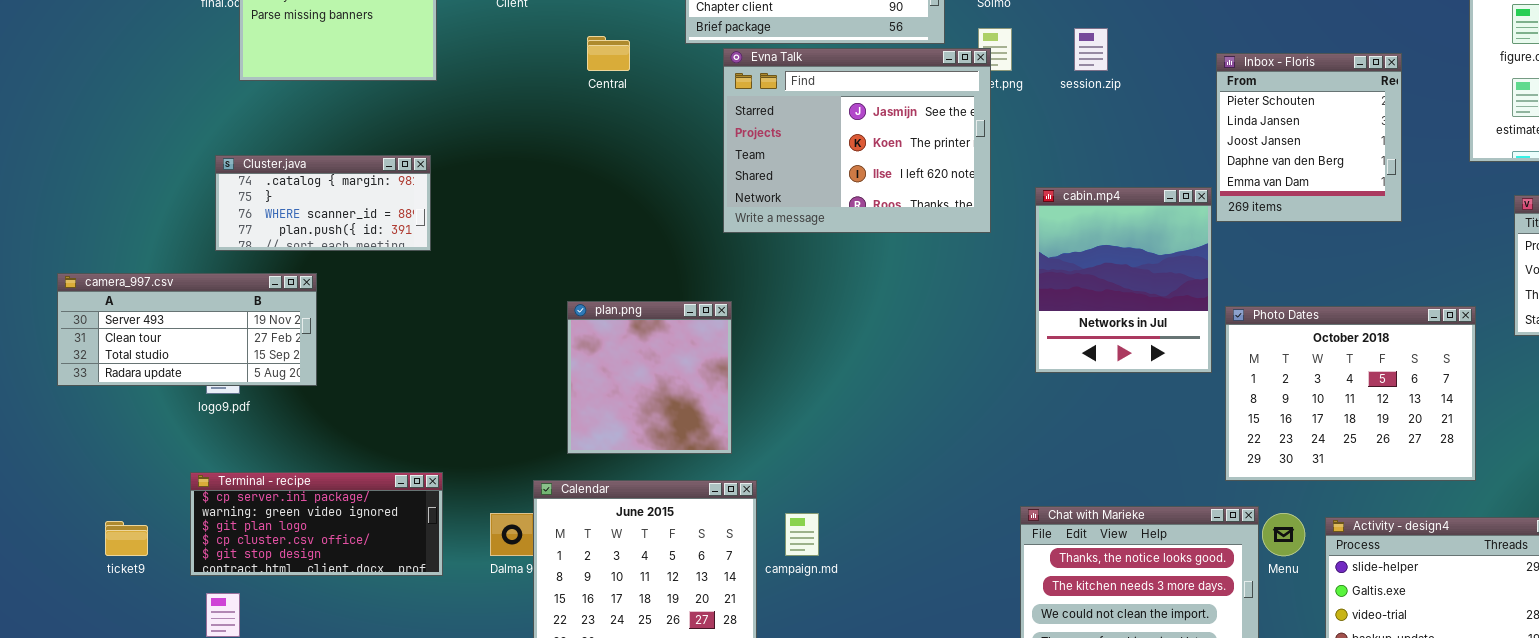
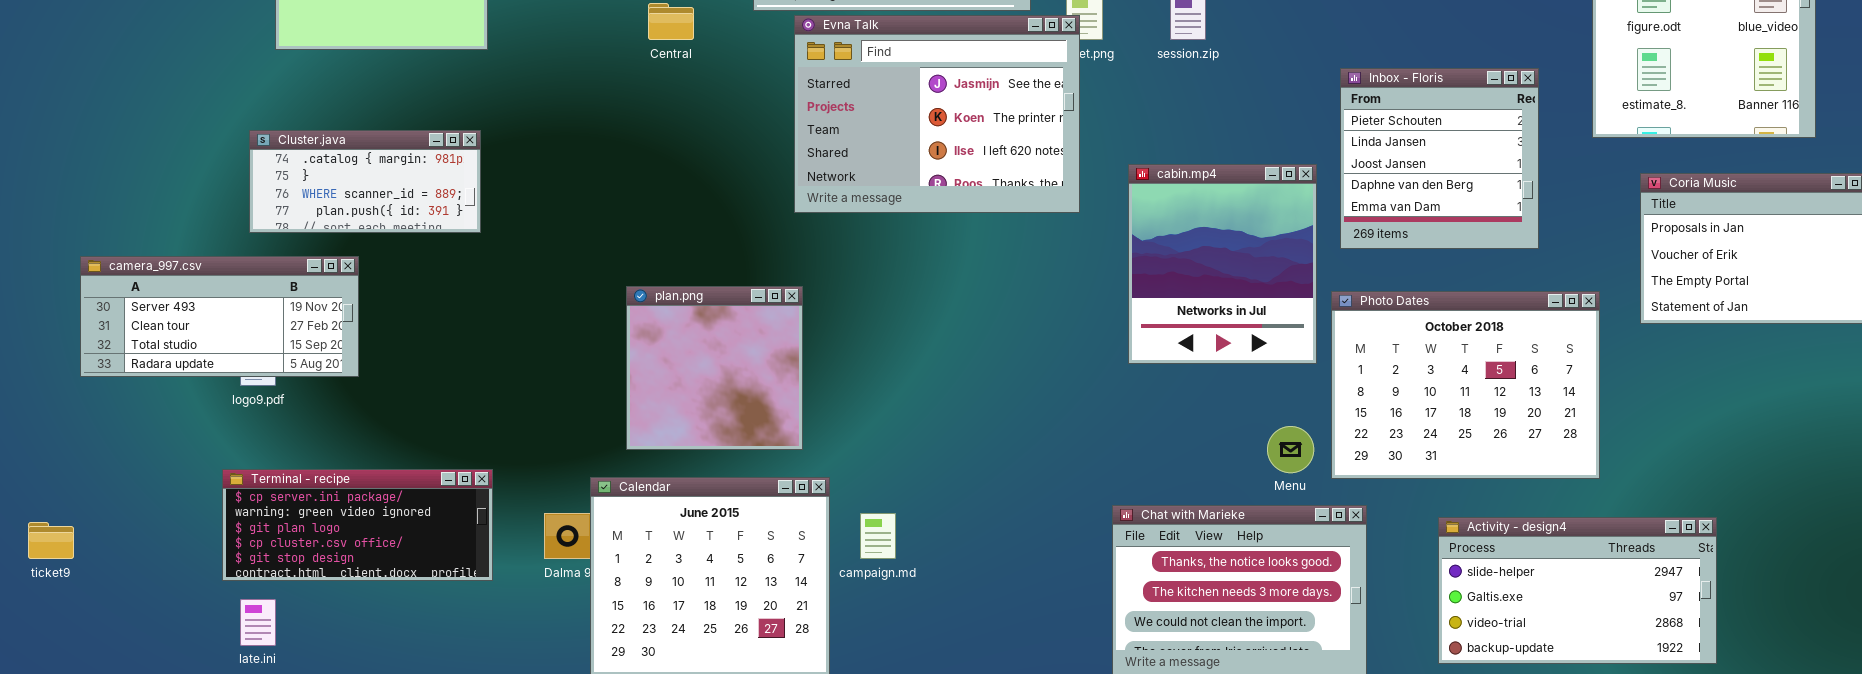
Inbox - Floris: [1216,53,1402,222] -> [1340,68,1539,249], moved
Menu: [1262,513,1305,556] -> [1267,426,1314,473], moved
ticket9: [105,521,148,556] -> [28,522,74,559], moved

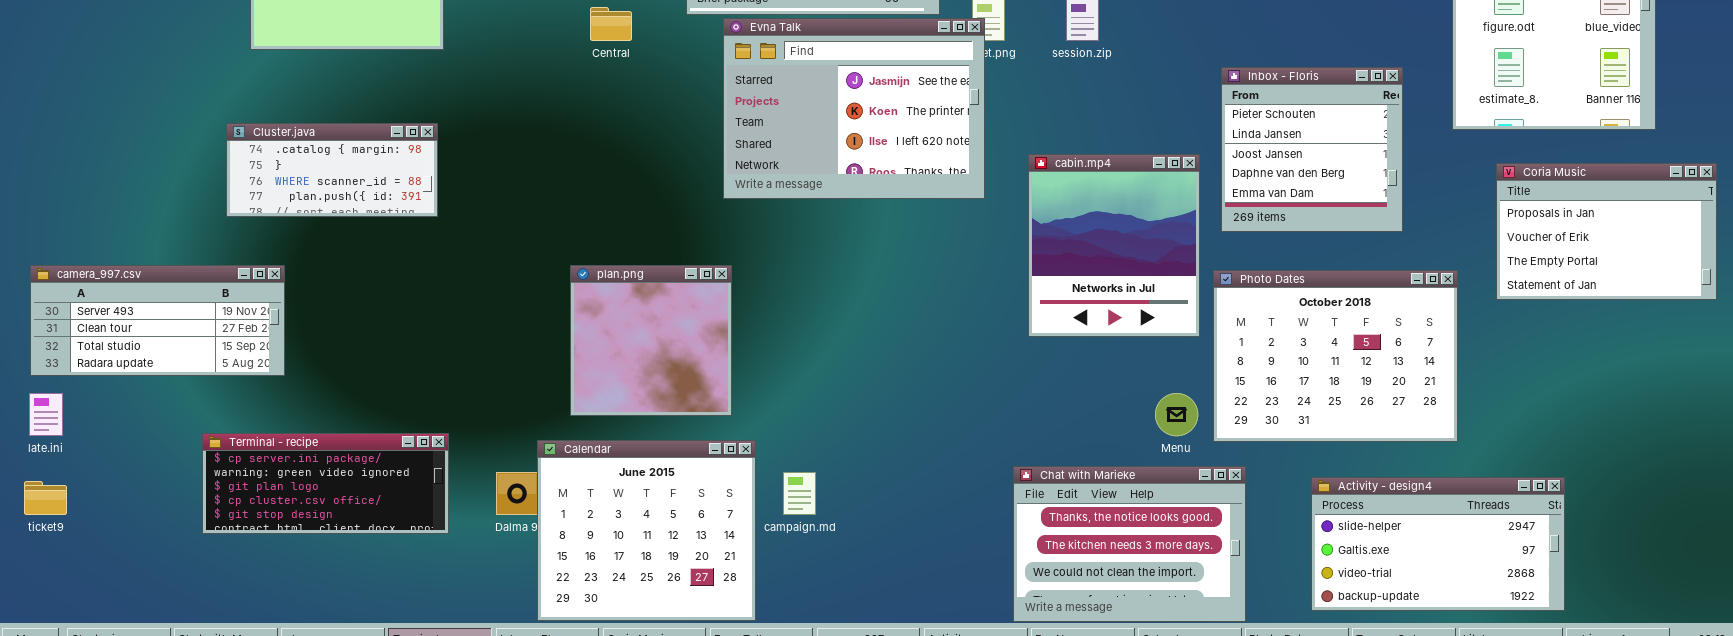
camera_997.csv: [80,256,359,377] -> [30,265,285,376], moved
late.ini: [240,599,276,646] -> [29,393,63,436], moved

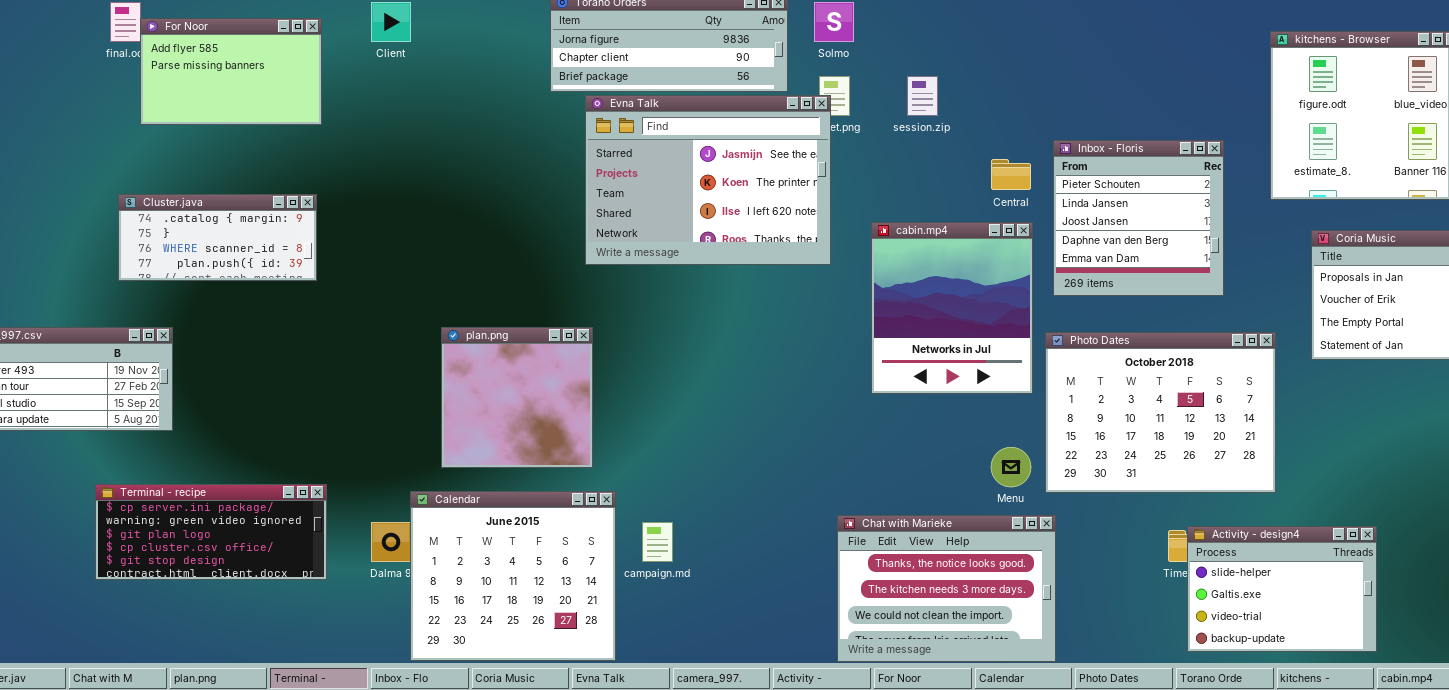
Central: [590,7,632,41] -> [991,159,1031,190], moved
Chat with Marieke: [1013,466,1246,622] -> [837,515,1056,662], moved
Activity - design4: [1311,477,1565,611] -> [1187,526,1377,652], resized

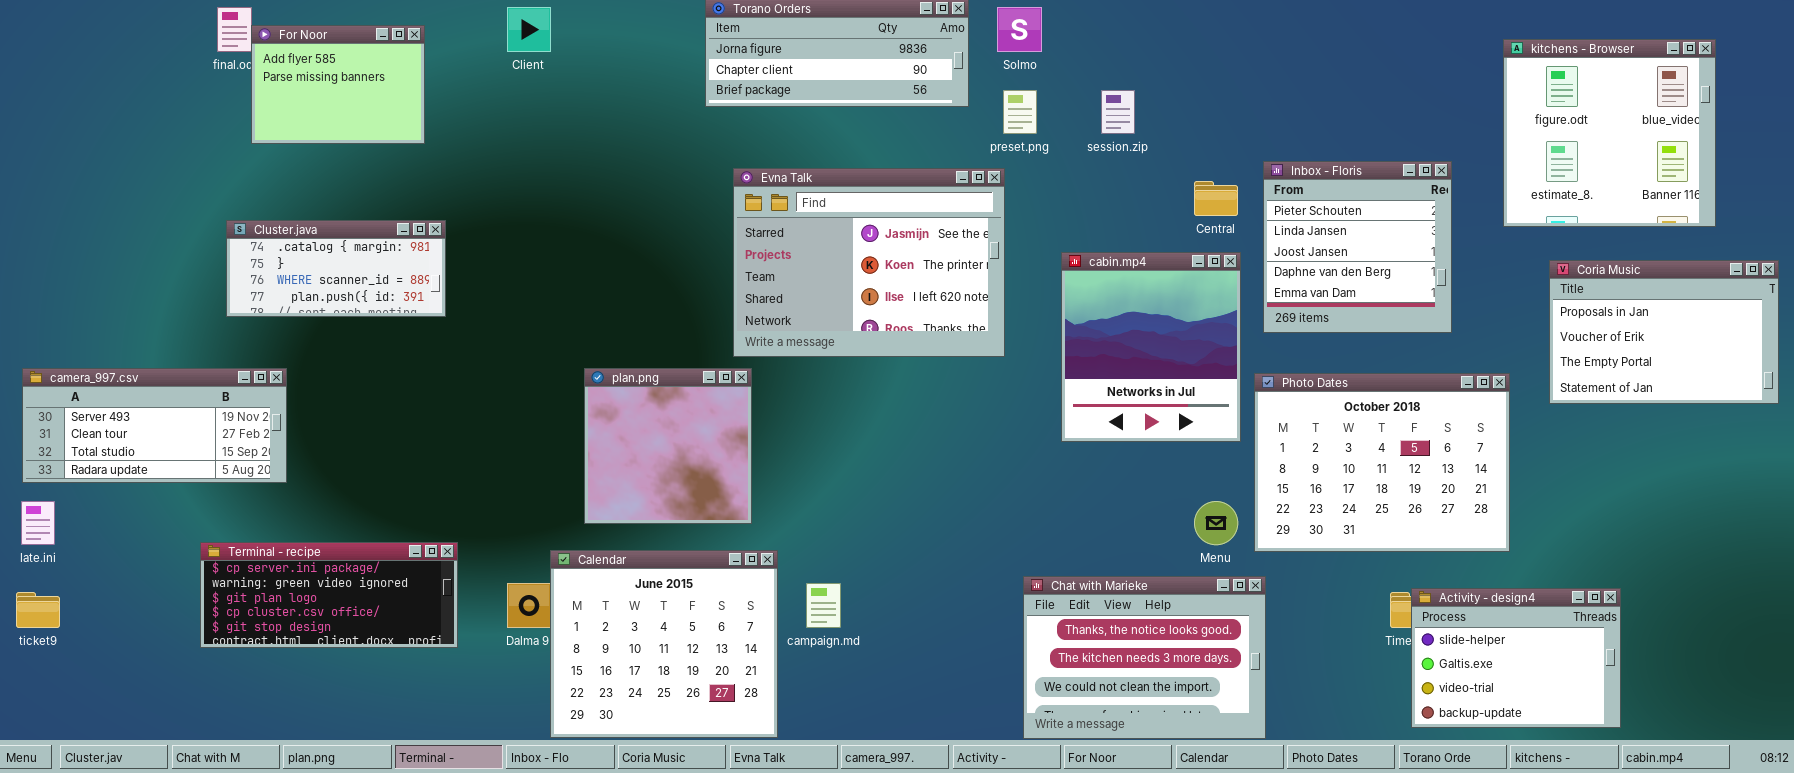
For Noor: [140,18,322,125] -> [251,25,425,144], resized
Evna Talk: [585,95,831,265] -> [733,168,1005,357], moved

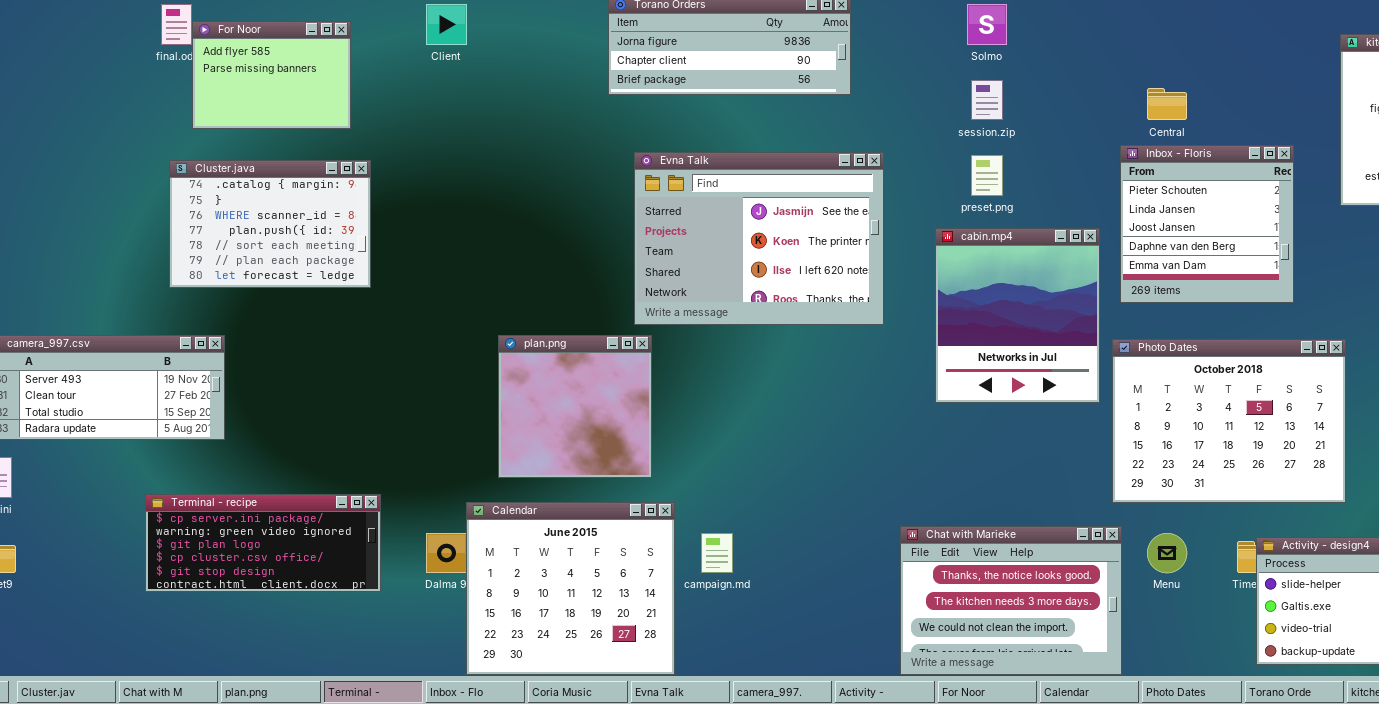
Solmo: [997,7,1042,52] -> [967,4,1007,45], moved
preset.png: [1003,90,1037,134] -> [971,155,1003,196], moved
Central: [1194,181,1238,216] -> [1147,88,1187,120], moved
Cluster.java: [226,220,446,317] -> [169,160,371,288], resized
Menu: [1194,501,1238,545] -> [1147,533,1187,573], moved

